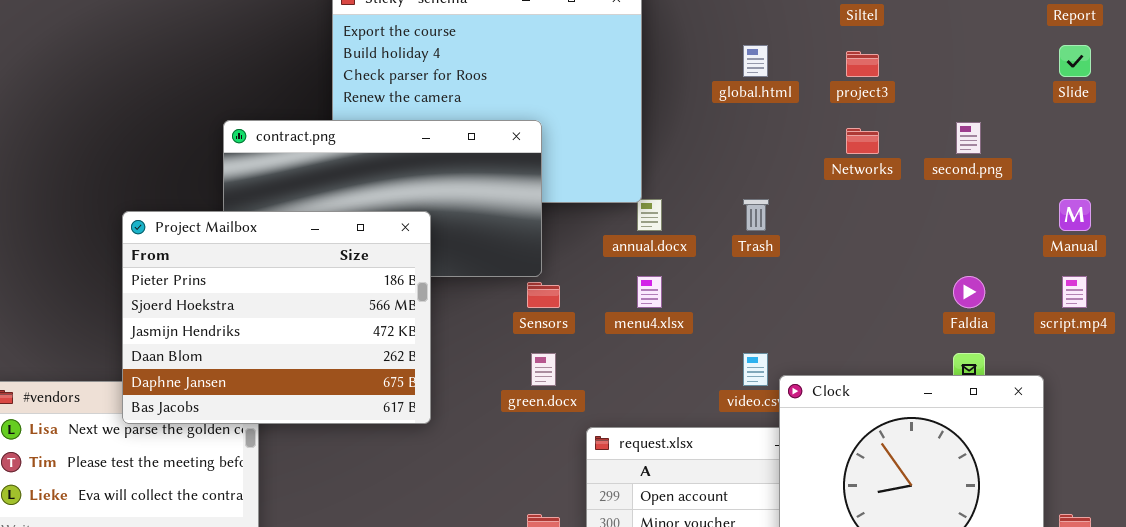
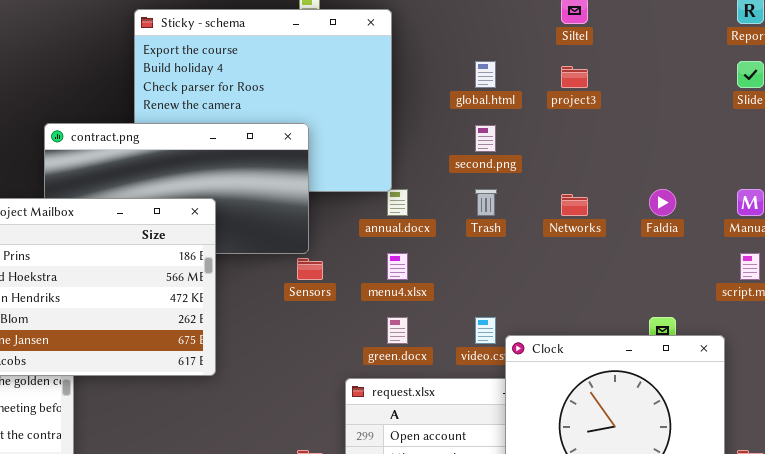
second.png: [956,122,981,154] -> [475,125,496,152], moved
Networks: [846,128,879,154] -> [561,194,588,216], moved
Faldia: [953,276,985,308] -> [649,189,676,216], moved
green.docx: [531,353,556,386] -> [387,317,408,344], moved

